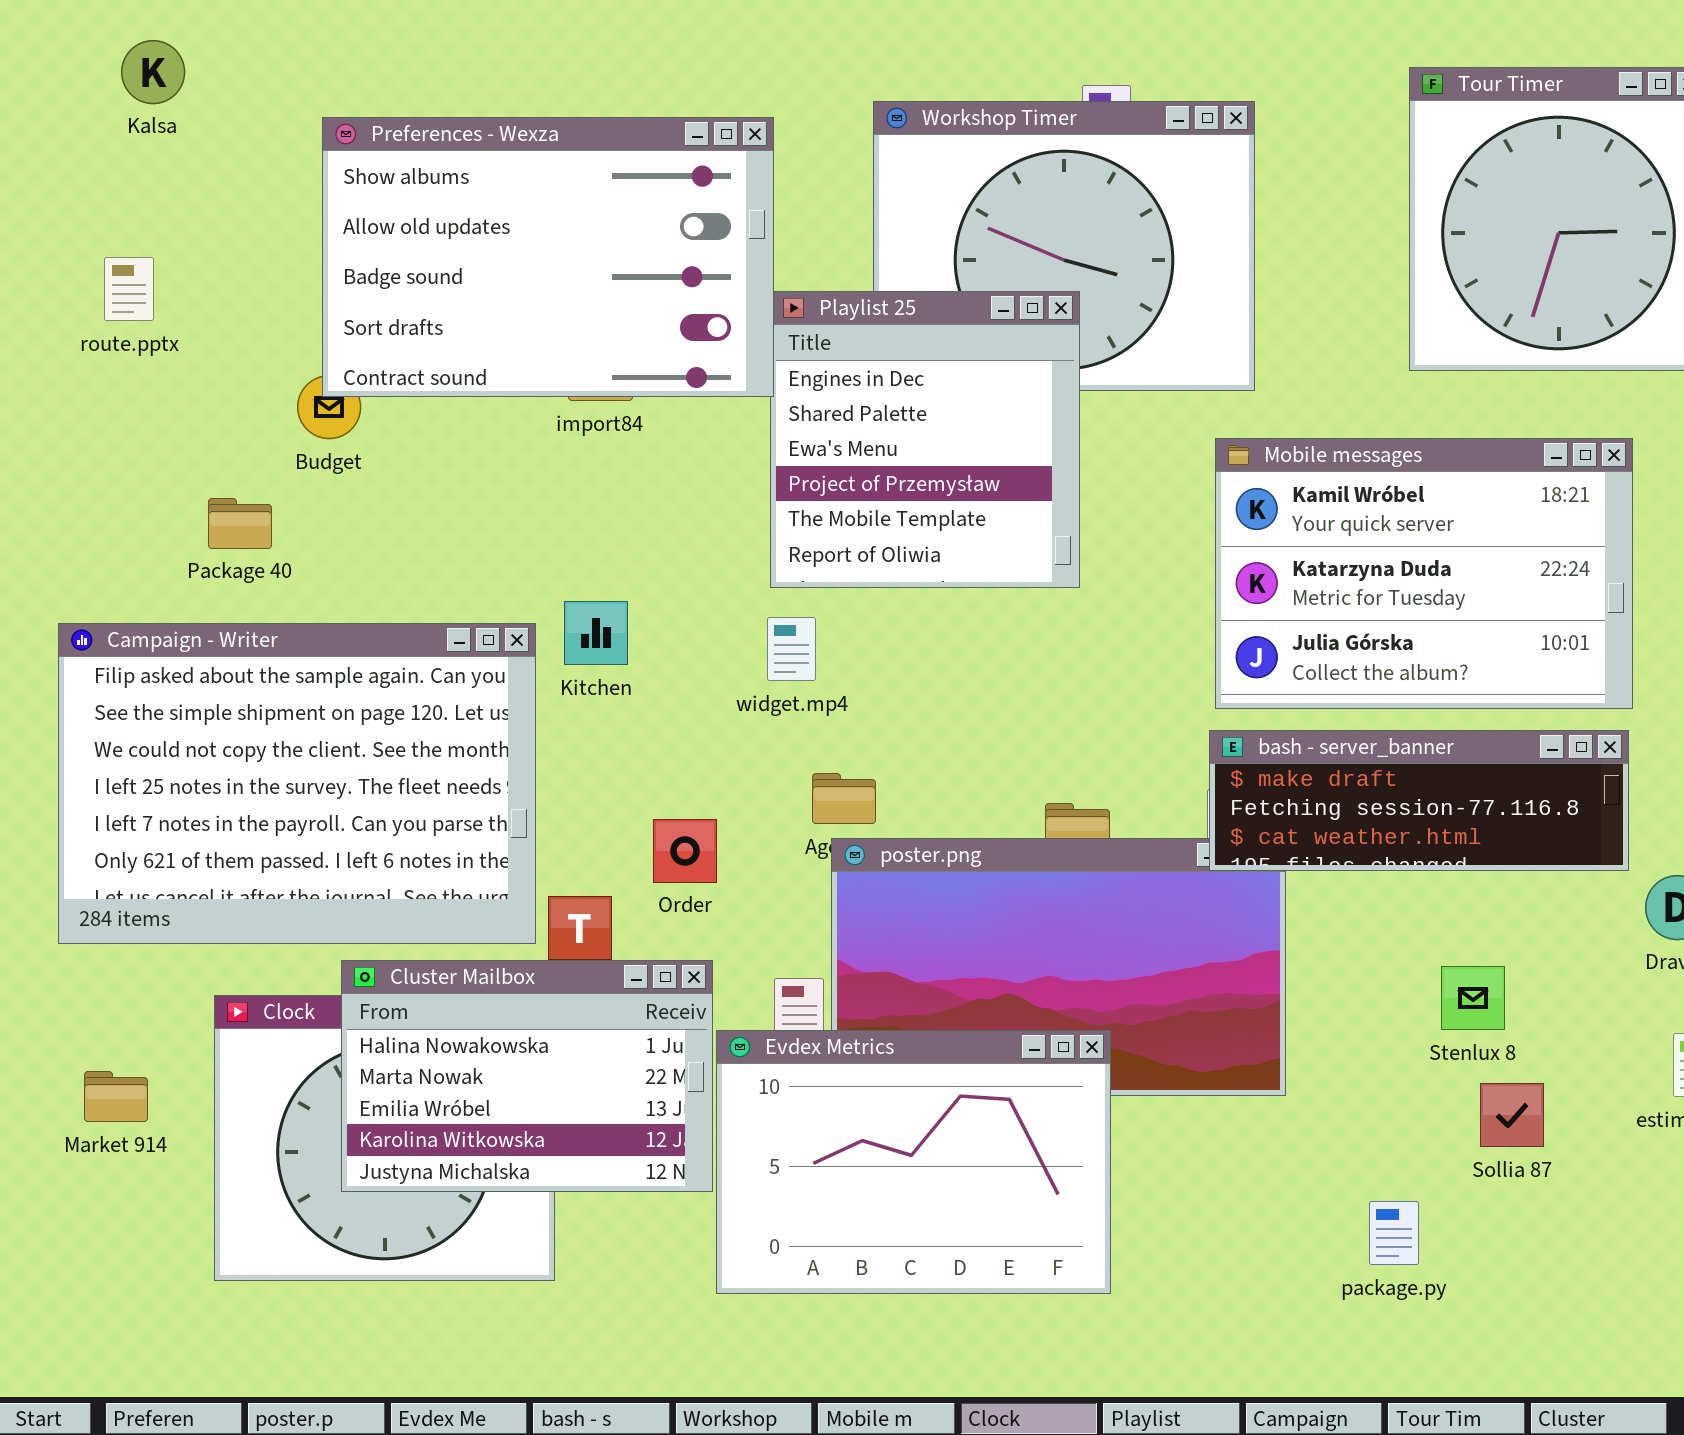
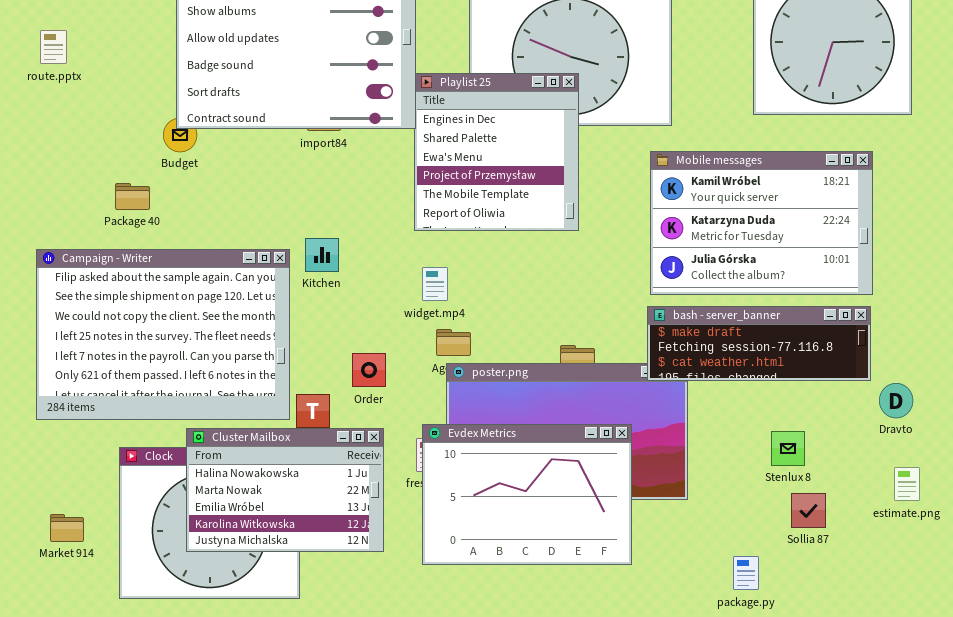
route.pptx: [104,257,154,321] -> [40,30,67,64], moved
widget.mp4: [767,617,816,681] -> [422,267,448,301], moved
Evdex Metrics: [716,1030,1111,1294] -> [422,424,632,565], moved
Market 914: [84,1071,148,1122] -> [50,514,84,542], moved

